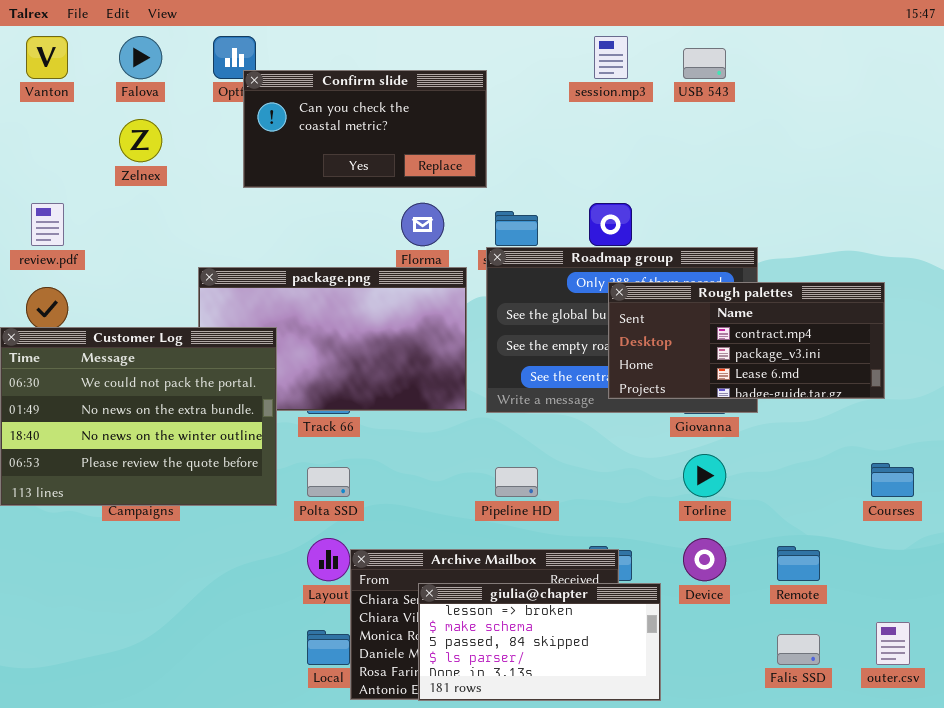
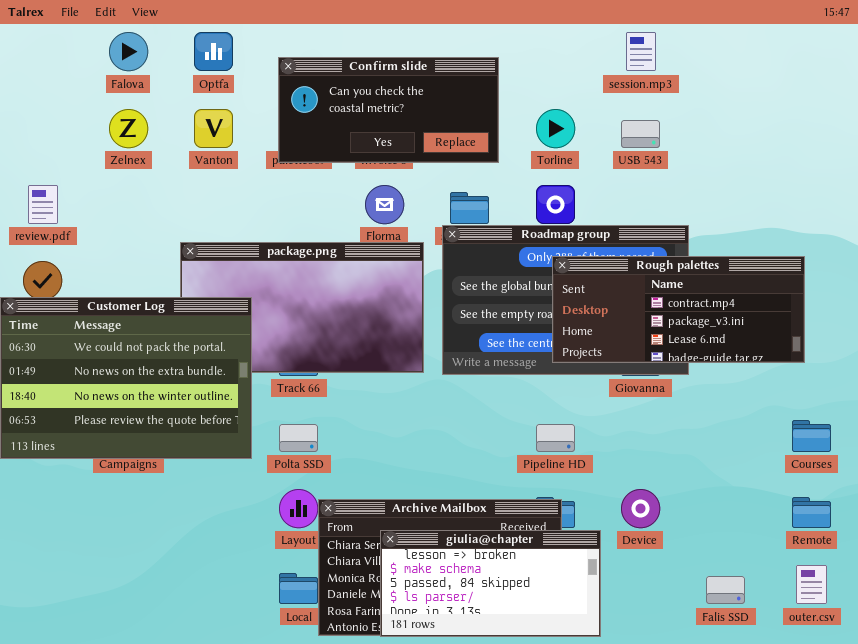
Vanton: [26,36,68,79] -> [194,109,233,148], moved
session.mp3: [594,36,628,79] -> [626,32,656,71], moved
USB 543: [683,48,726,79] -> [621,120,660,148], moved
Confirm slide: [243,70,487,188] -> [278,57,499,163], moved
Torline: [683,454,726,497] -> [536,109,575,148], moved
Pipeline HD: [495,467,538,497] -> [536,424,575,452], moved
Remote: [777,546,820,581] -> [792,497,831,528], moved

